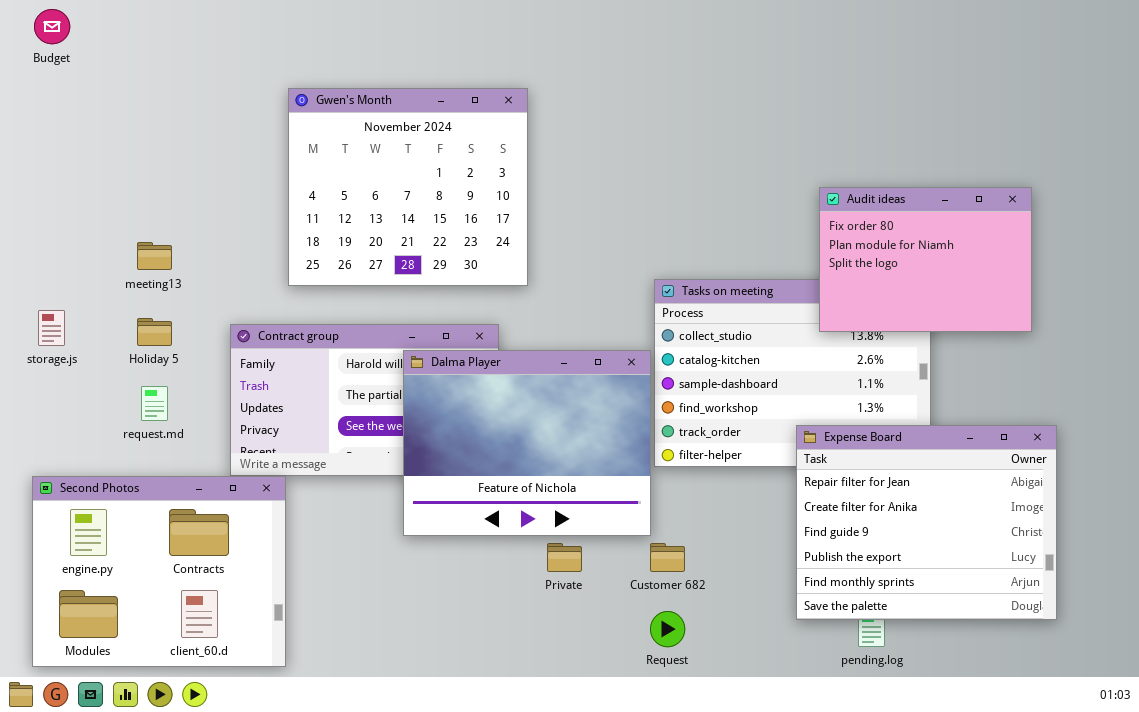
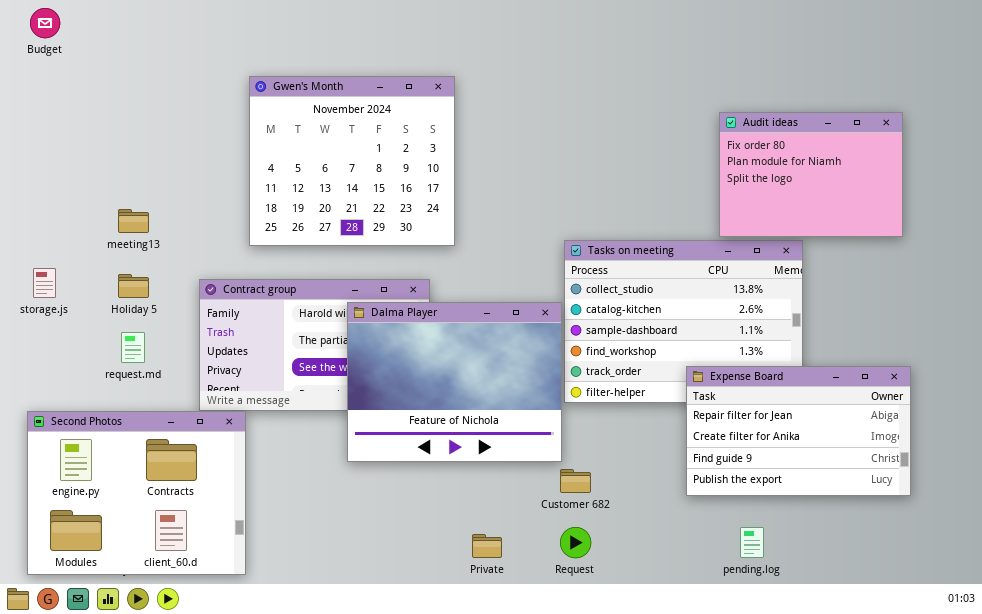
Audit ideas: [819,187,1032,332] -> [719,112,903,237], moved
Expense Board: [796,425,1057,620] -> [686,366,911,496], resized
Private: [547,543,582,572] -> [472,534,502,558], moved

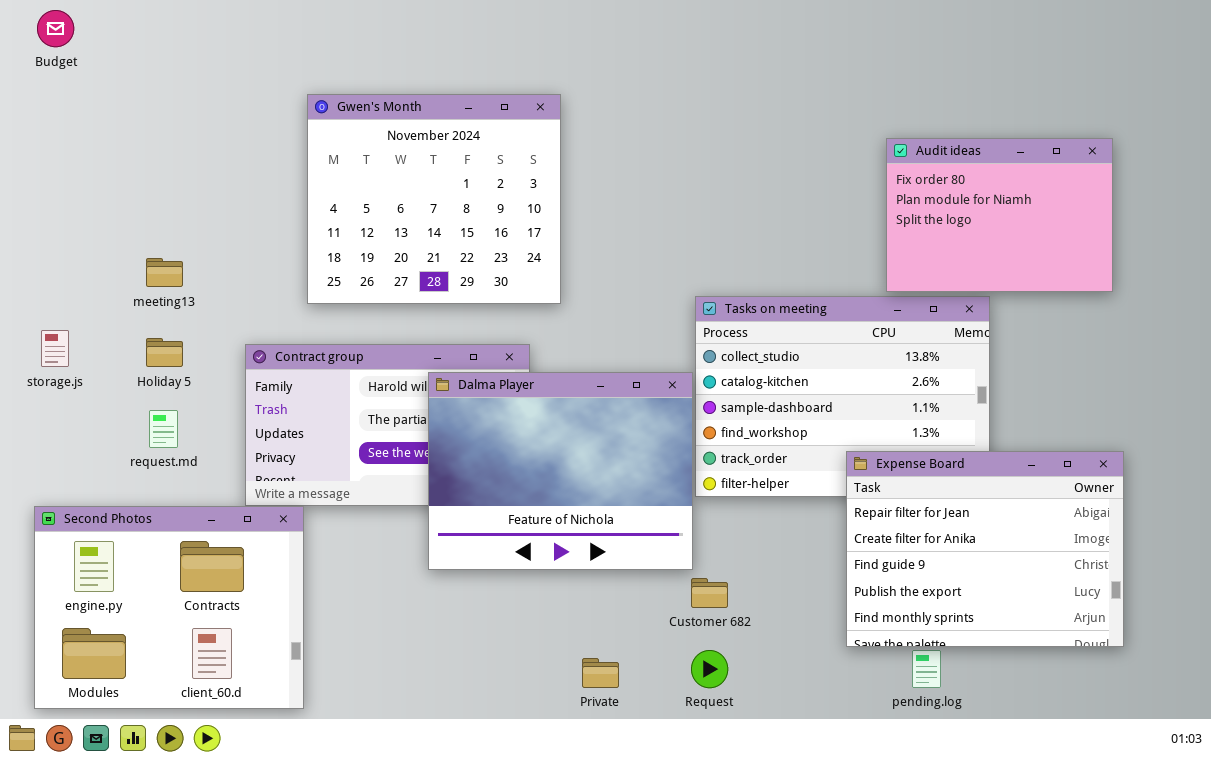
Expense Board: [686,366,911,496] -> [846,451,1124,647], resized

